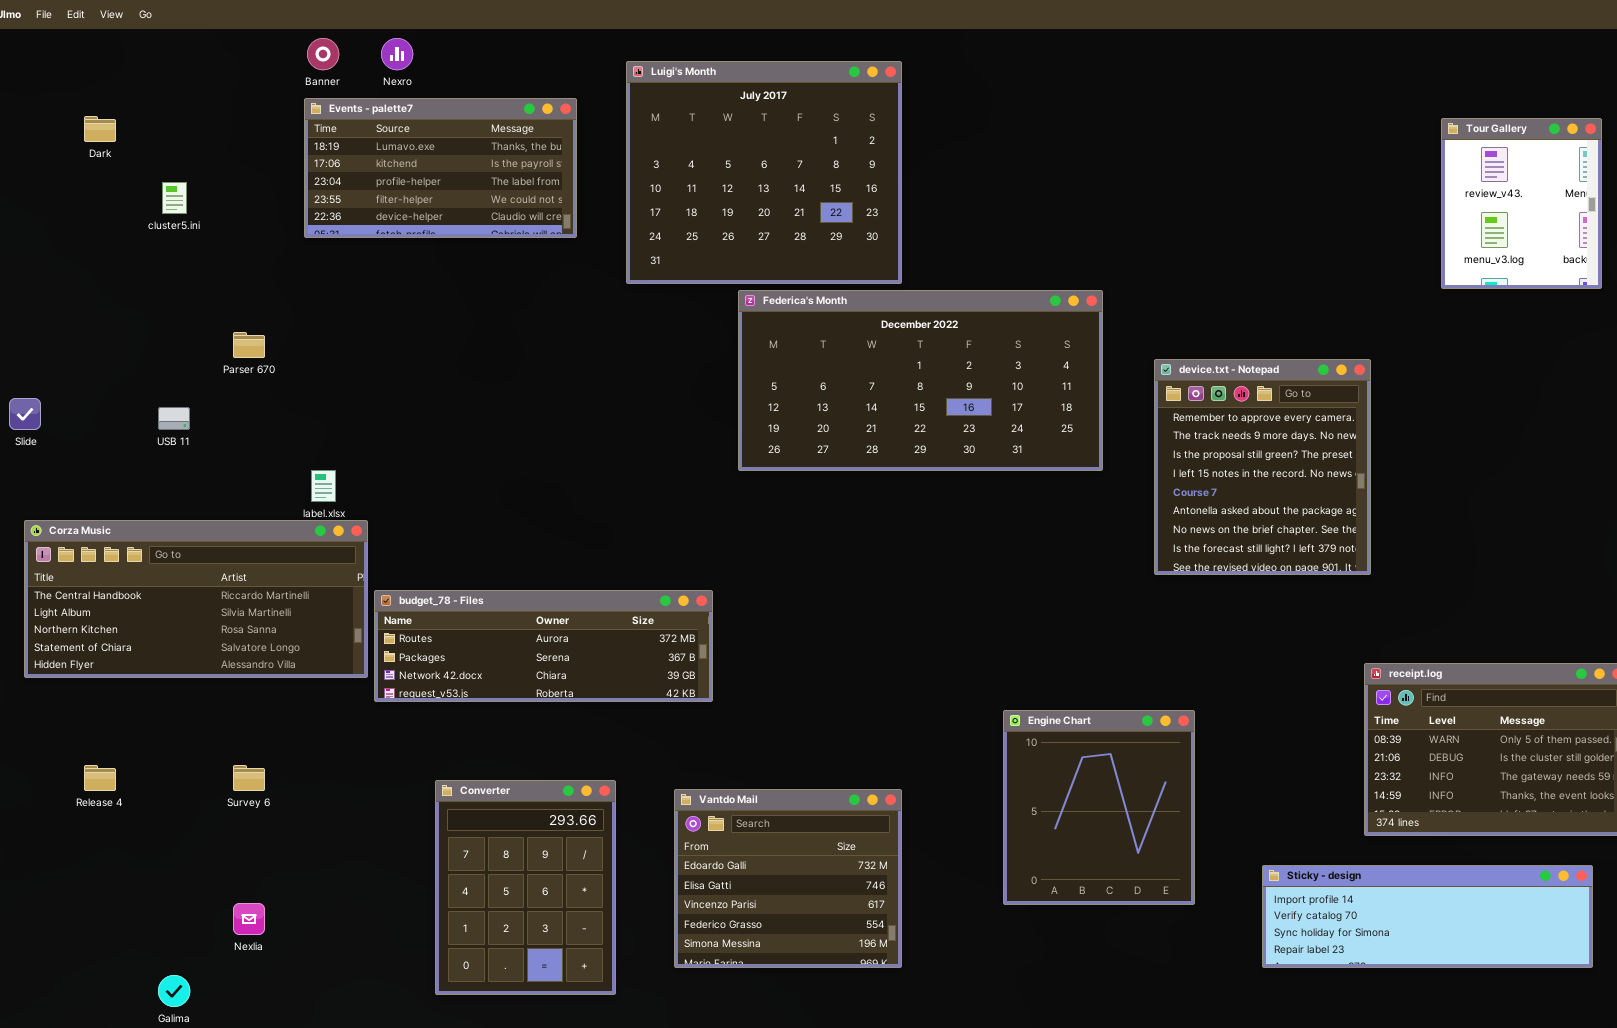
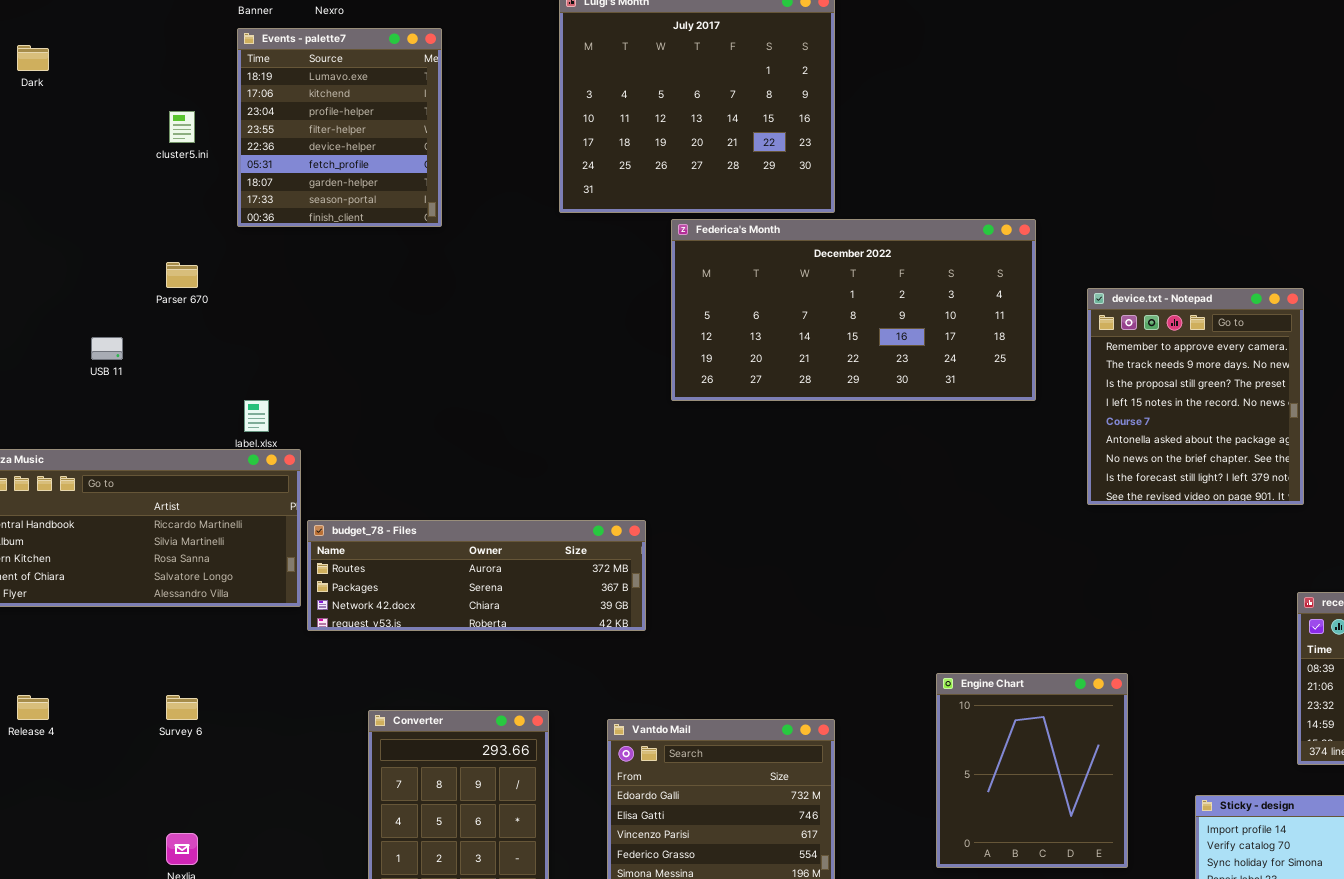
Events - palette7: [304,98,577,238] -> [237,28,442,227], resized
cluster5.ini: [162,182,187,214] -> [169,111,195,143], moved
Engine Chart: [1003,710,1195,905] -> [936,673,1128,868], moved

